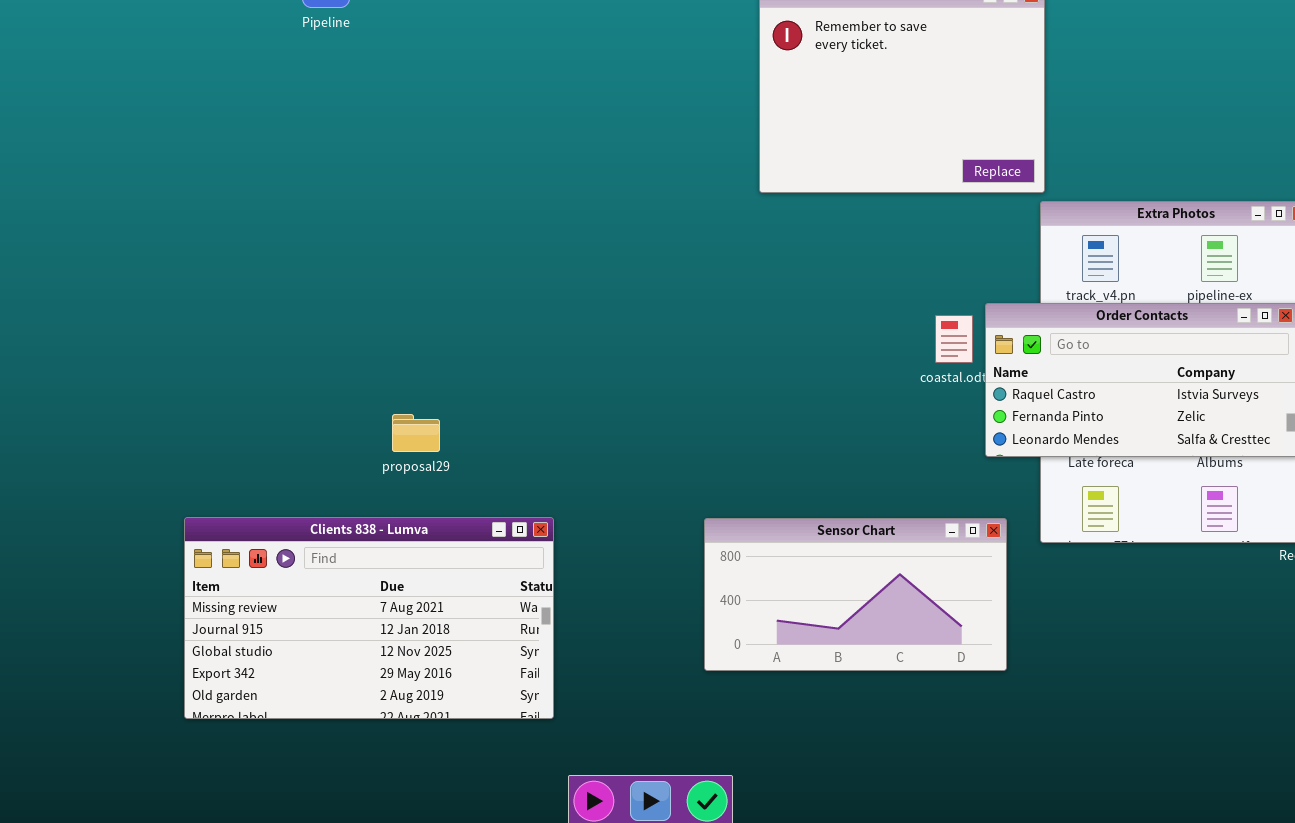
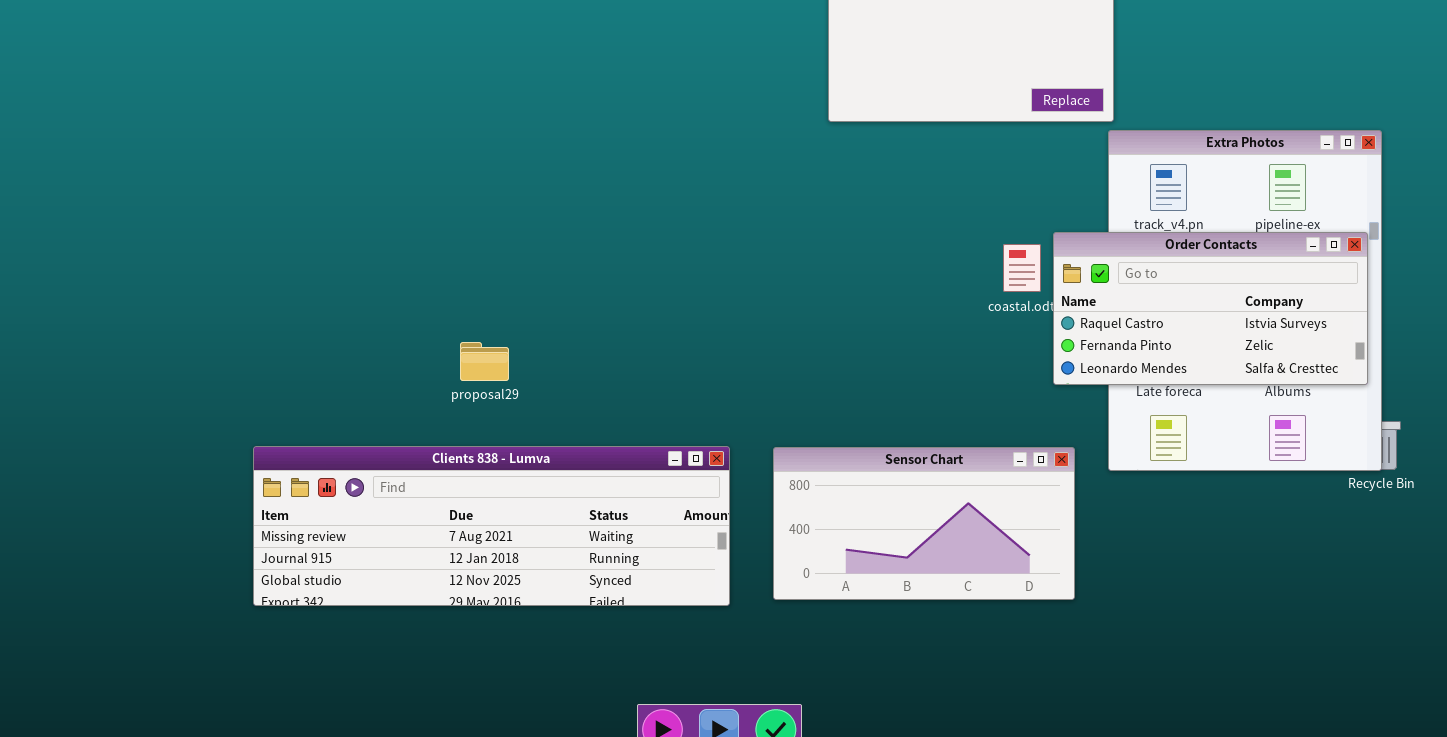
Clients 838 - Lumva: [184,517,554,719] -> [253,446,730,606], resized

